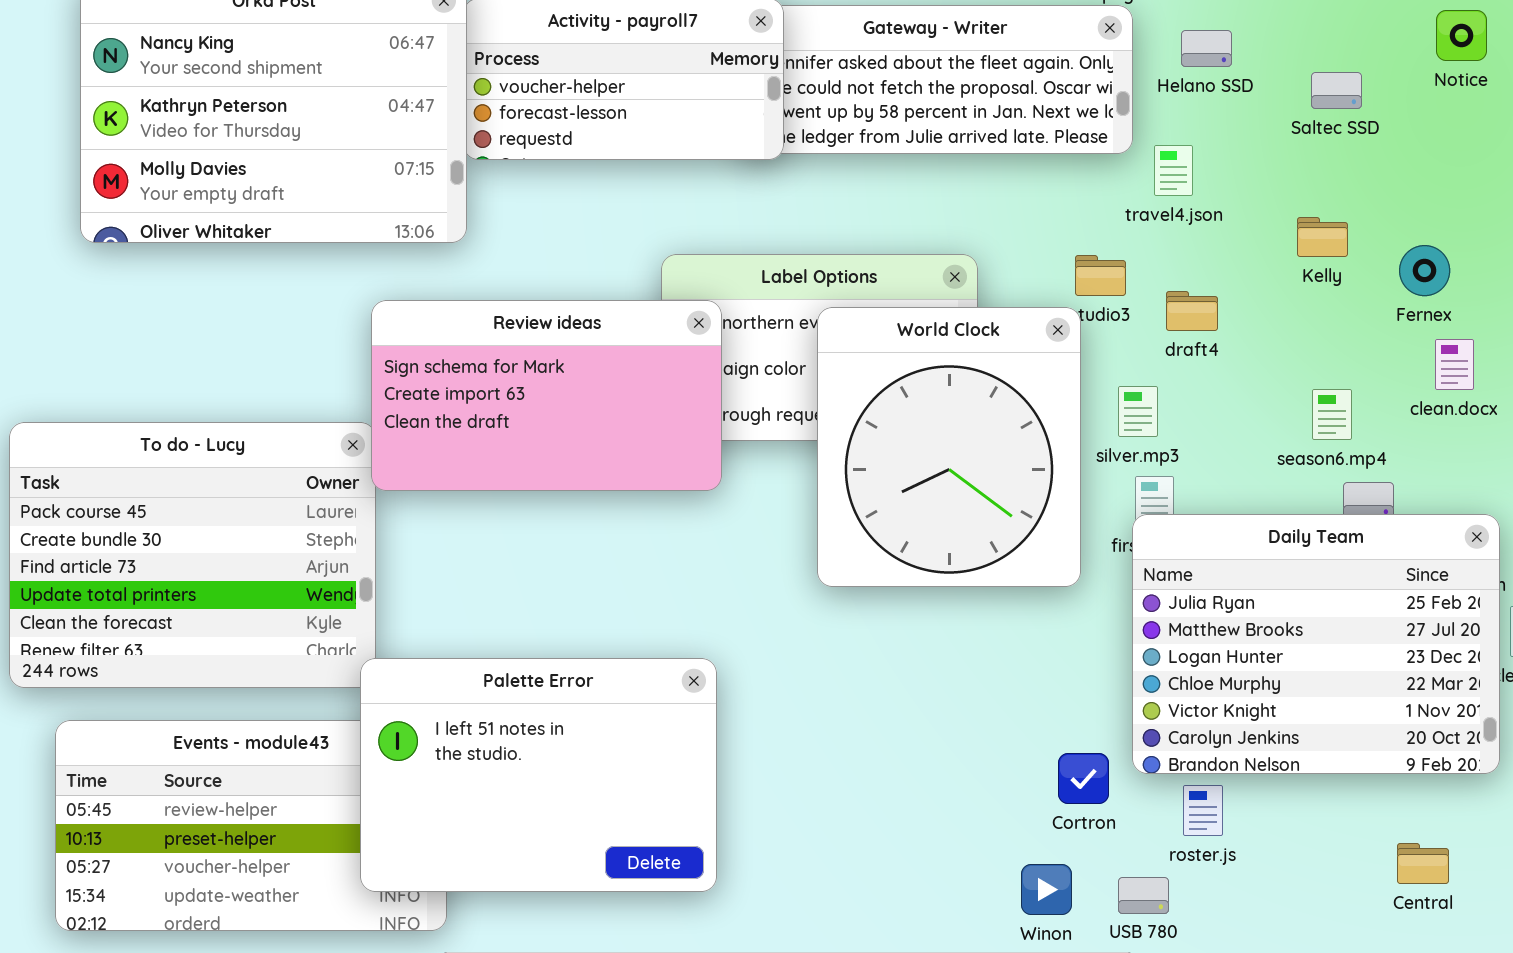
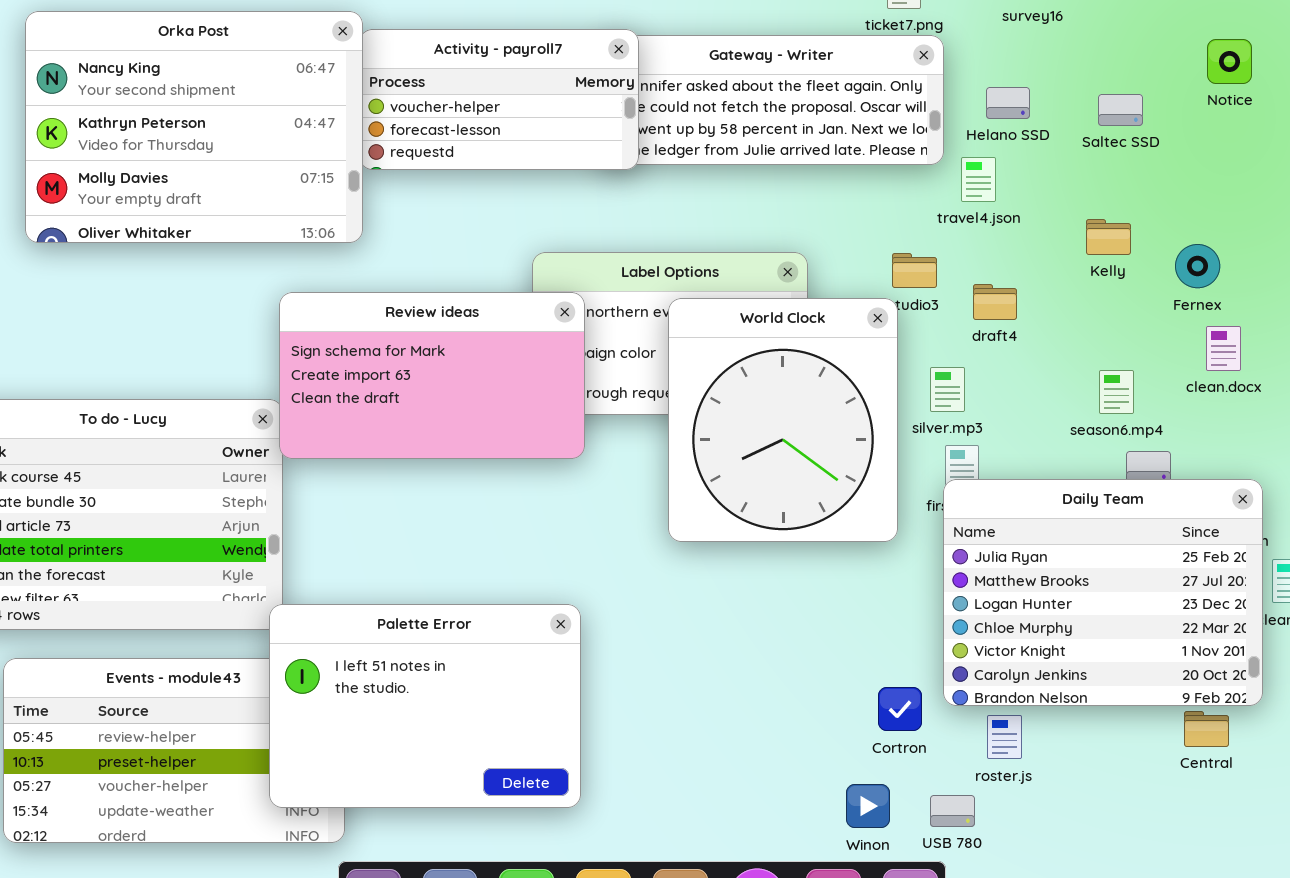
Helano SSD: [1181,30,1232,67] -> [986,87,1030,119], moved
Central: [1397,843,1449,884] -> [1184,711,1229,747], moved

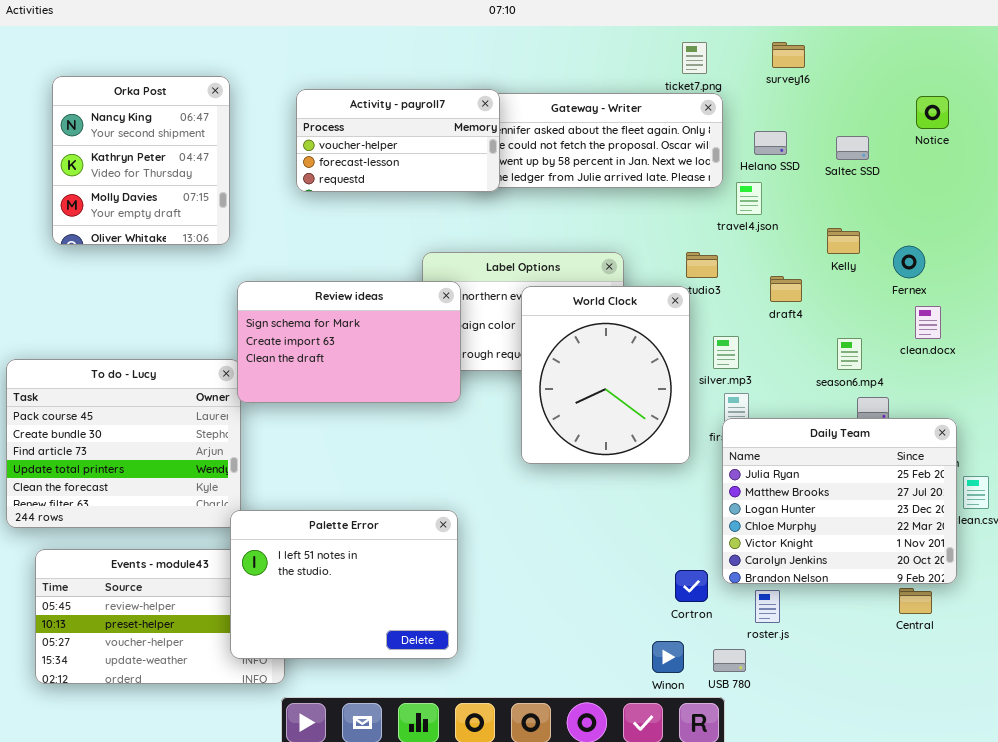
Orka Post: [25,11,363,243] -> [52,76,230,245], resized
draft4: [973,284,1017,320] -> [770,276,802,302], moved

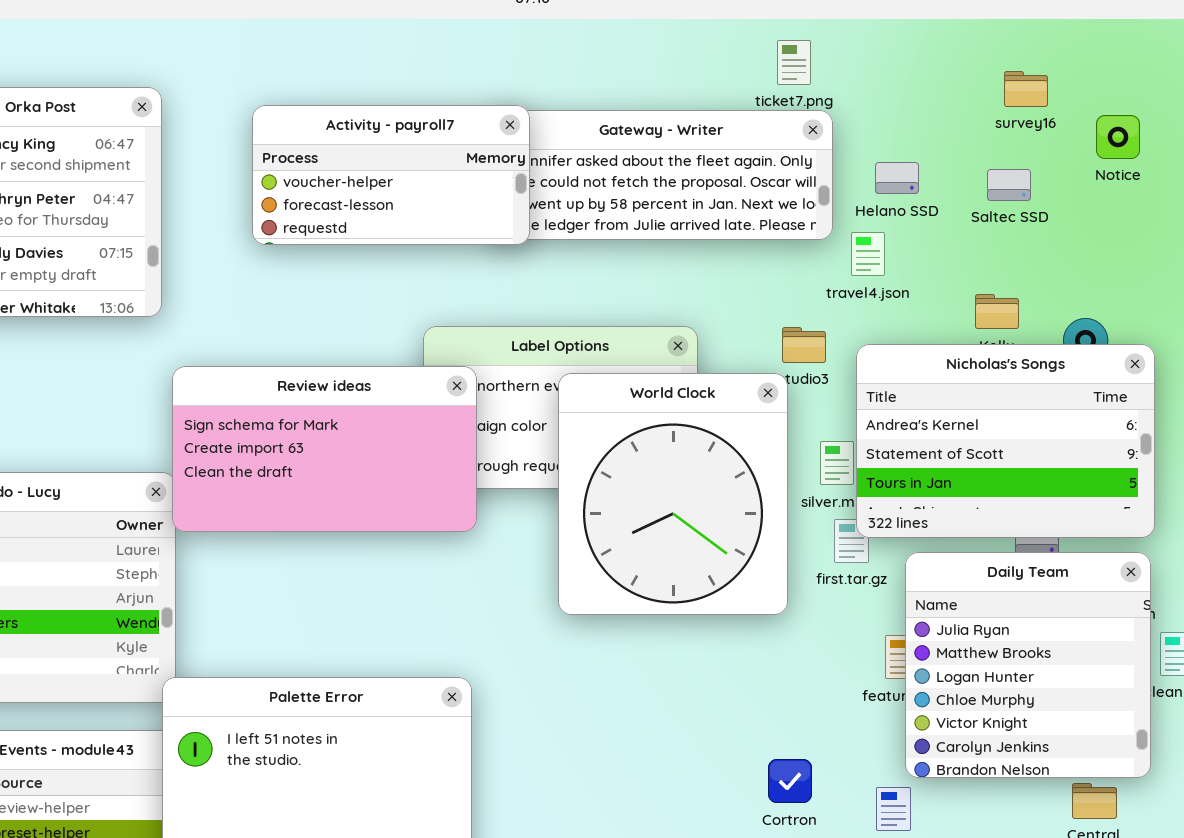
survey16: [772,42,805,68] -> [1004,71,1048,107], moved
Nicholas's Songs: none -> [856,344,1155,538], opened
Daily Team: [722,418,957,584] -> [905,552,1151,778], resized

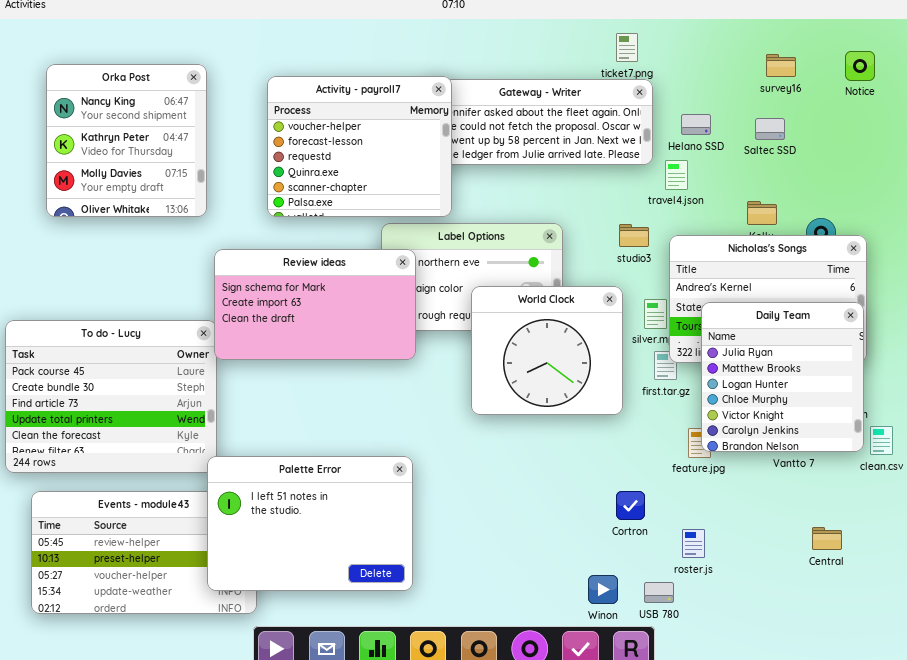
Activity - payroll7: [252,105,530,245] -> [267,76,452,217], resized
Notice: [1096,115,1140,159] -> [845,51,875,81], moved
World Clock: [558,373,788,615] -> [471,286,623,415], resized
Daily Team: [905,552,1151,778] -> [701,302,864,452], moved
Cortron: [768,759,812,803] -> [616,491,645,520], moved

